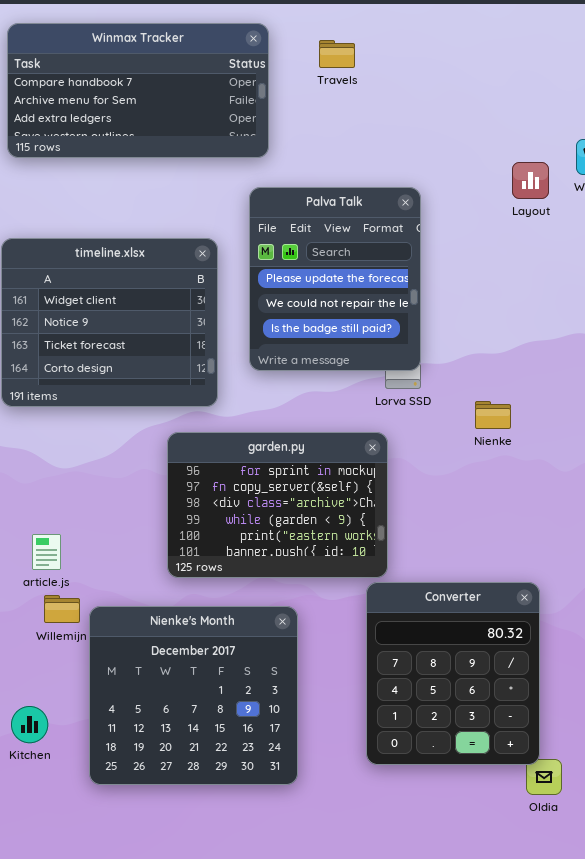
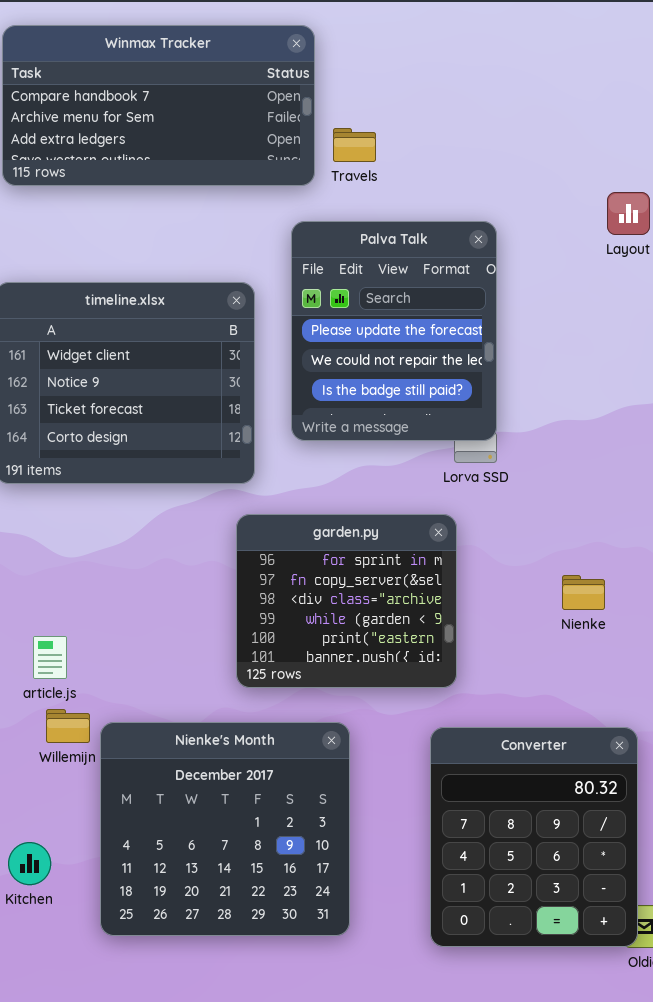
Travels: [319,40,355,68] -> [333,128,376,162], moved
Nienke: [475,401,511,429] -> [562,575,605,610], moved
garden.py: [167,432,388,578] -> [236,514,457,688], resized
Converter: [366,582,540,765] -> [430,727,638,947], moved

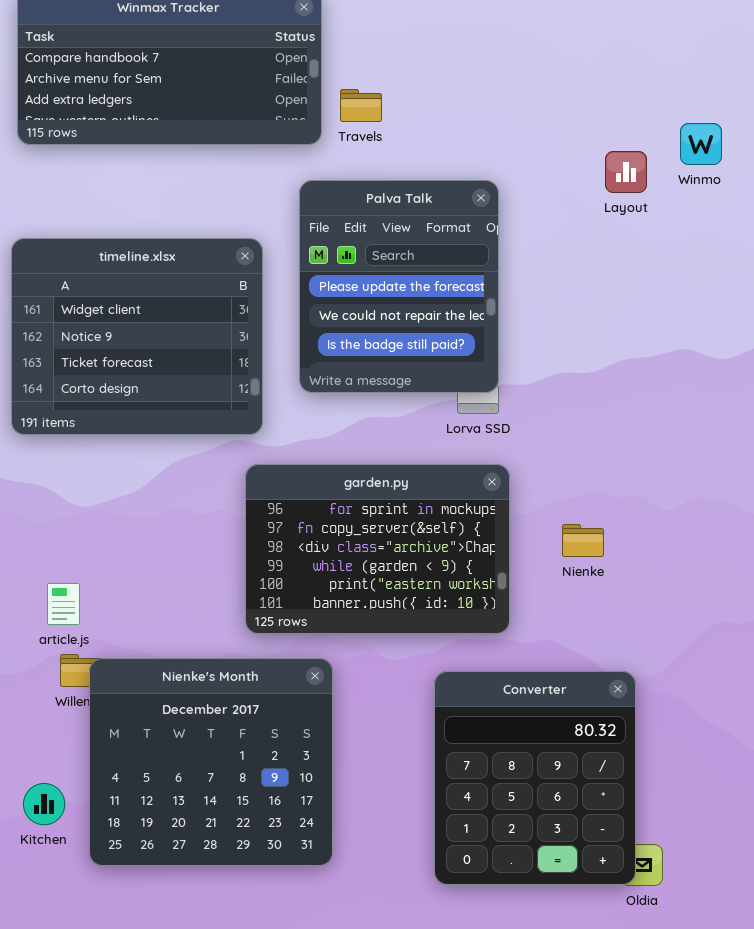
garden.py: [236,514,457,688] -> [245,464,510,634], resized
Nienke's Month: [100,722,350,936] -> [89,658,333,866], moved

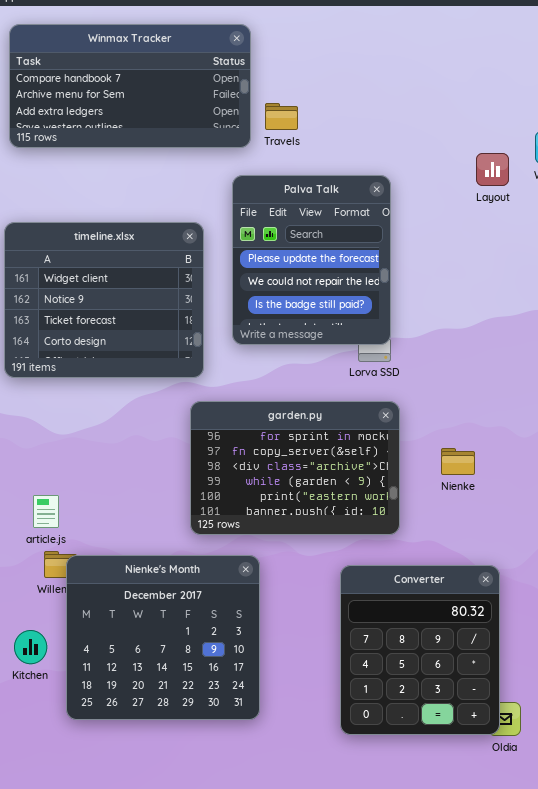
Kitchen: [23,783,65,825] -> [14,630,47,664], moved

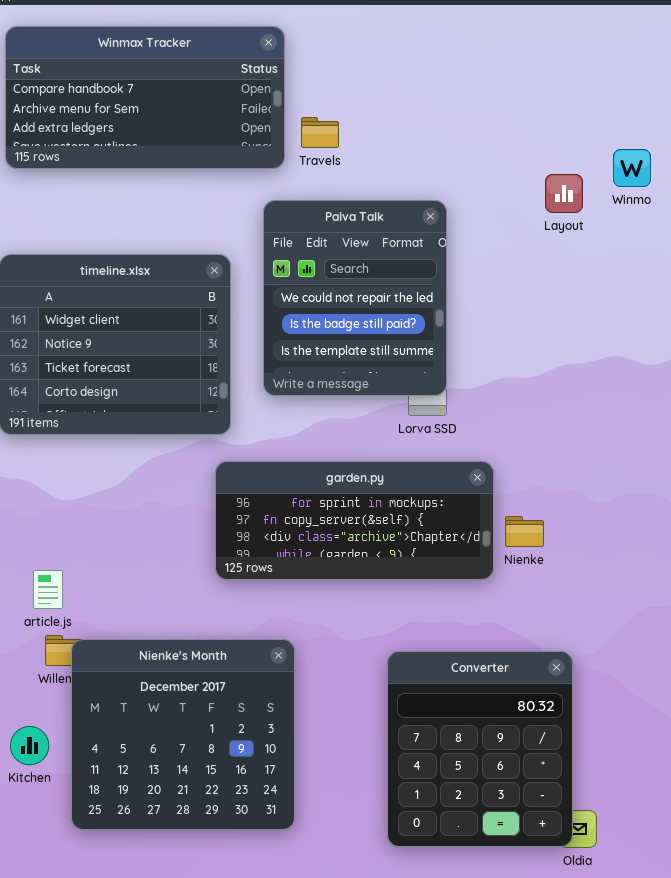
Palva Talk: [232,175,391,345] -> [263,200,447,396], scrolled down 1 row
garden.py: [190,401,400,535] -> [215,461,494,580], resized

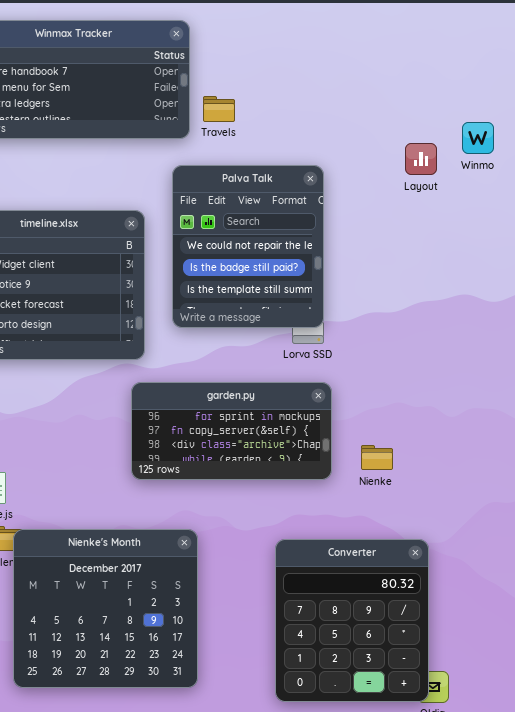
garden.py: [215,461,494,580] -> [131,382,332,480], resized
Nienke: [505,516,544,547] -> [361,445,393,470], moved

